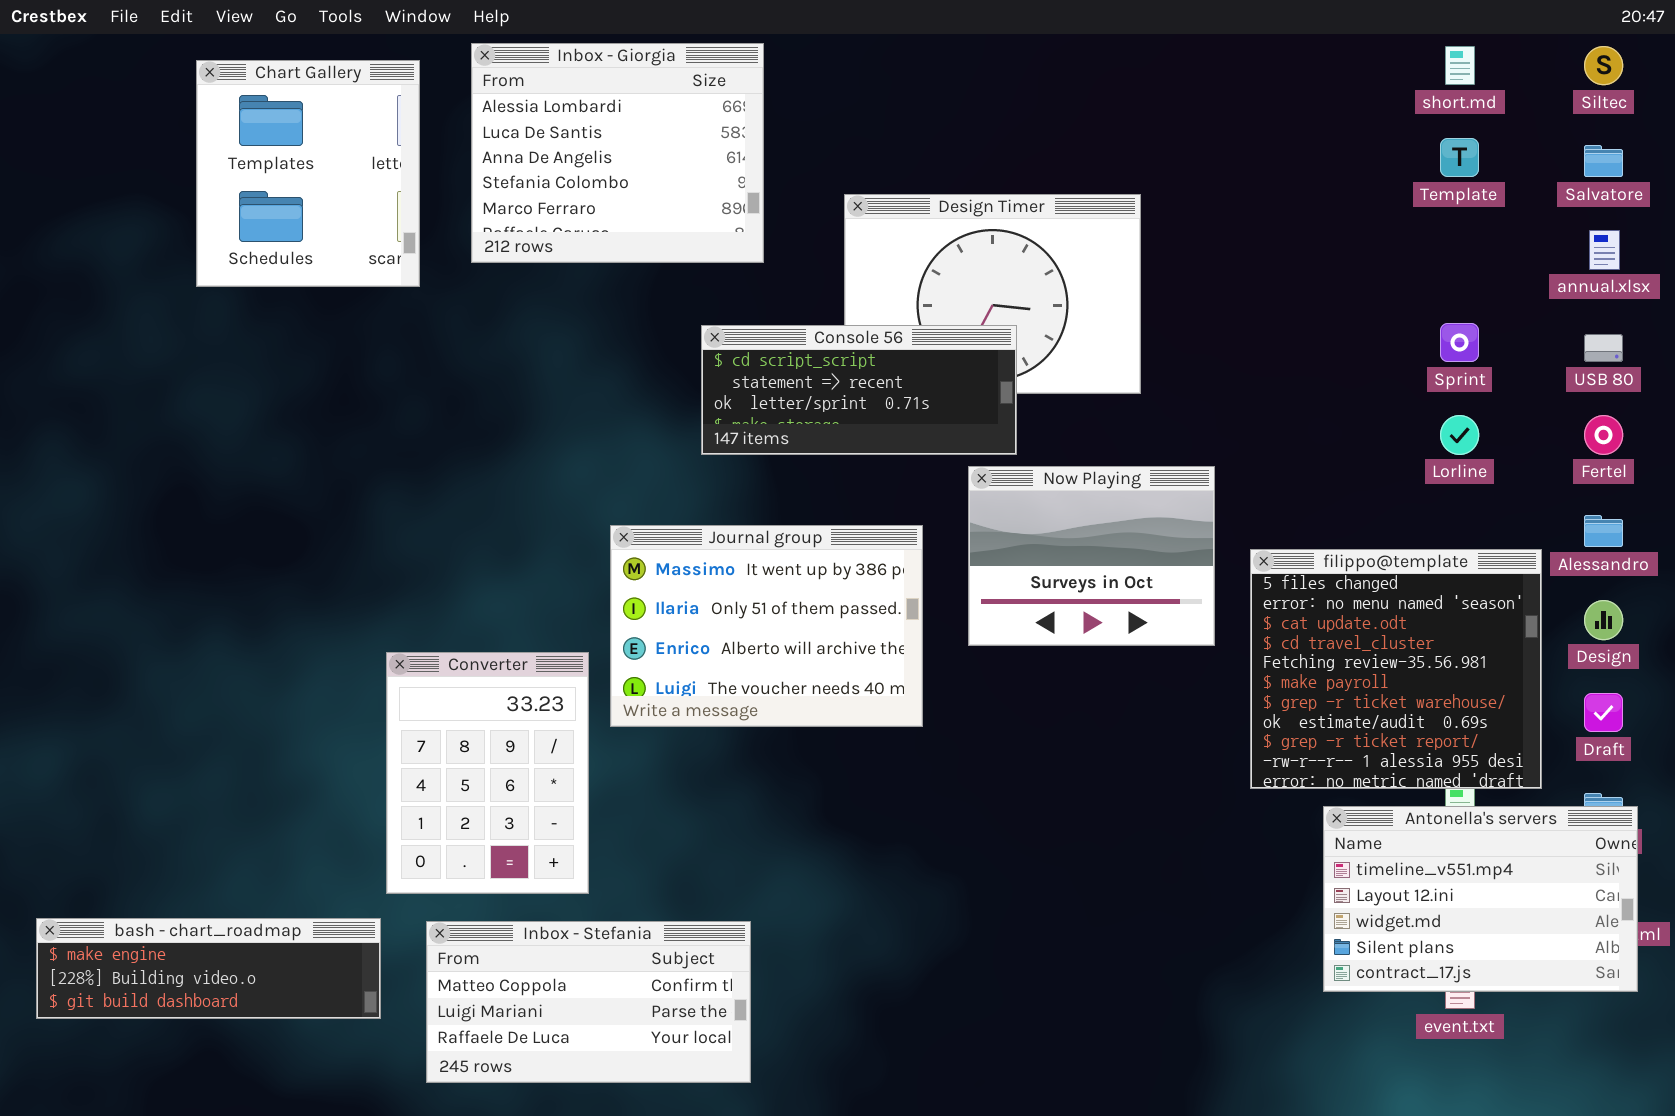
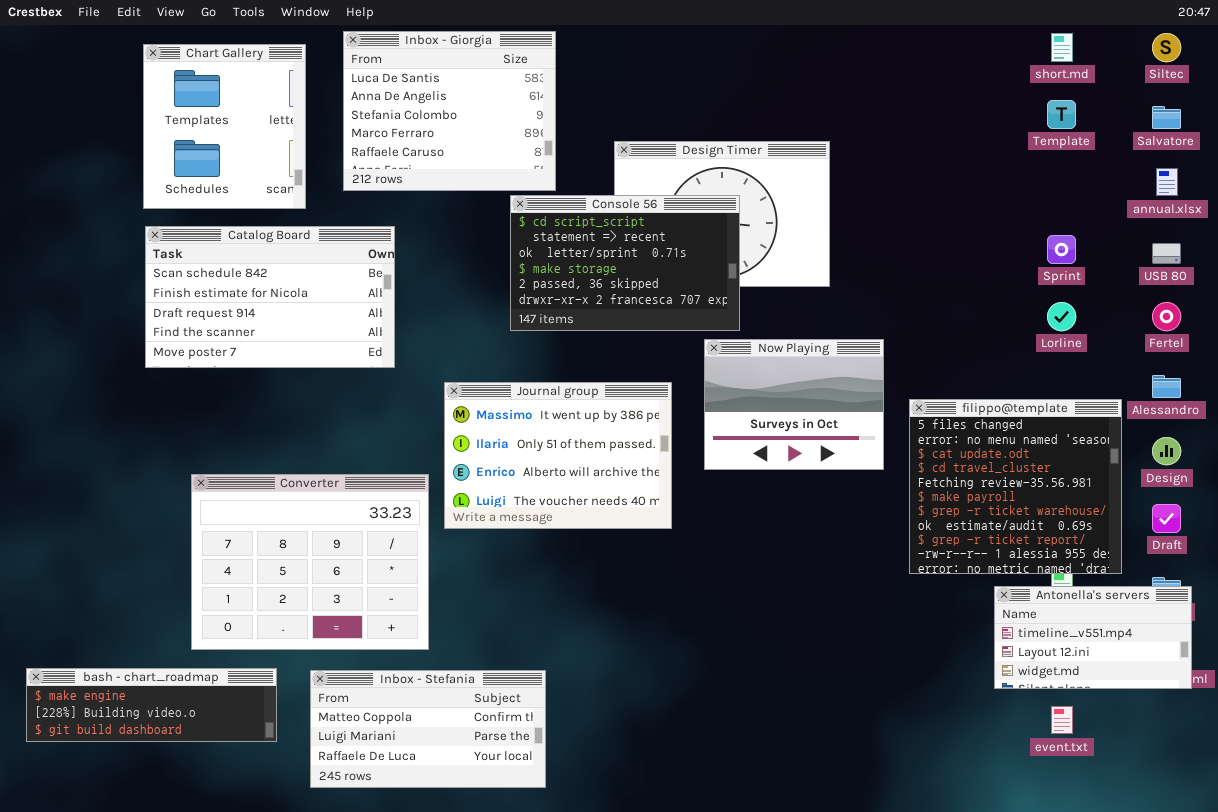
Inbox - Giorgia: [471,43,764,263] -> [343,31,556,191], scrolled down 1 row
Catalog Board: none -> [145,226,395,368], opened
Console 56: [701,325,1017,455] -> [510,195,740,331], resized
Converter: [386,652,589,894] -> [191,474,429,650], resized
Antonella's servers: [1323,806,1638,992] -> [994,586,1192,689], resized

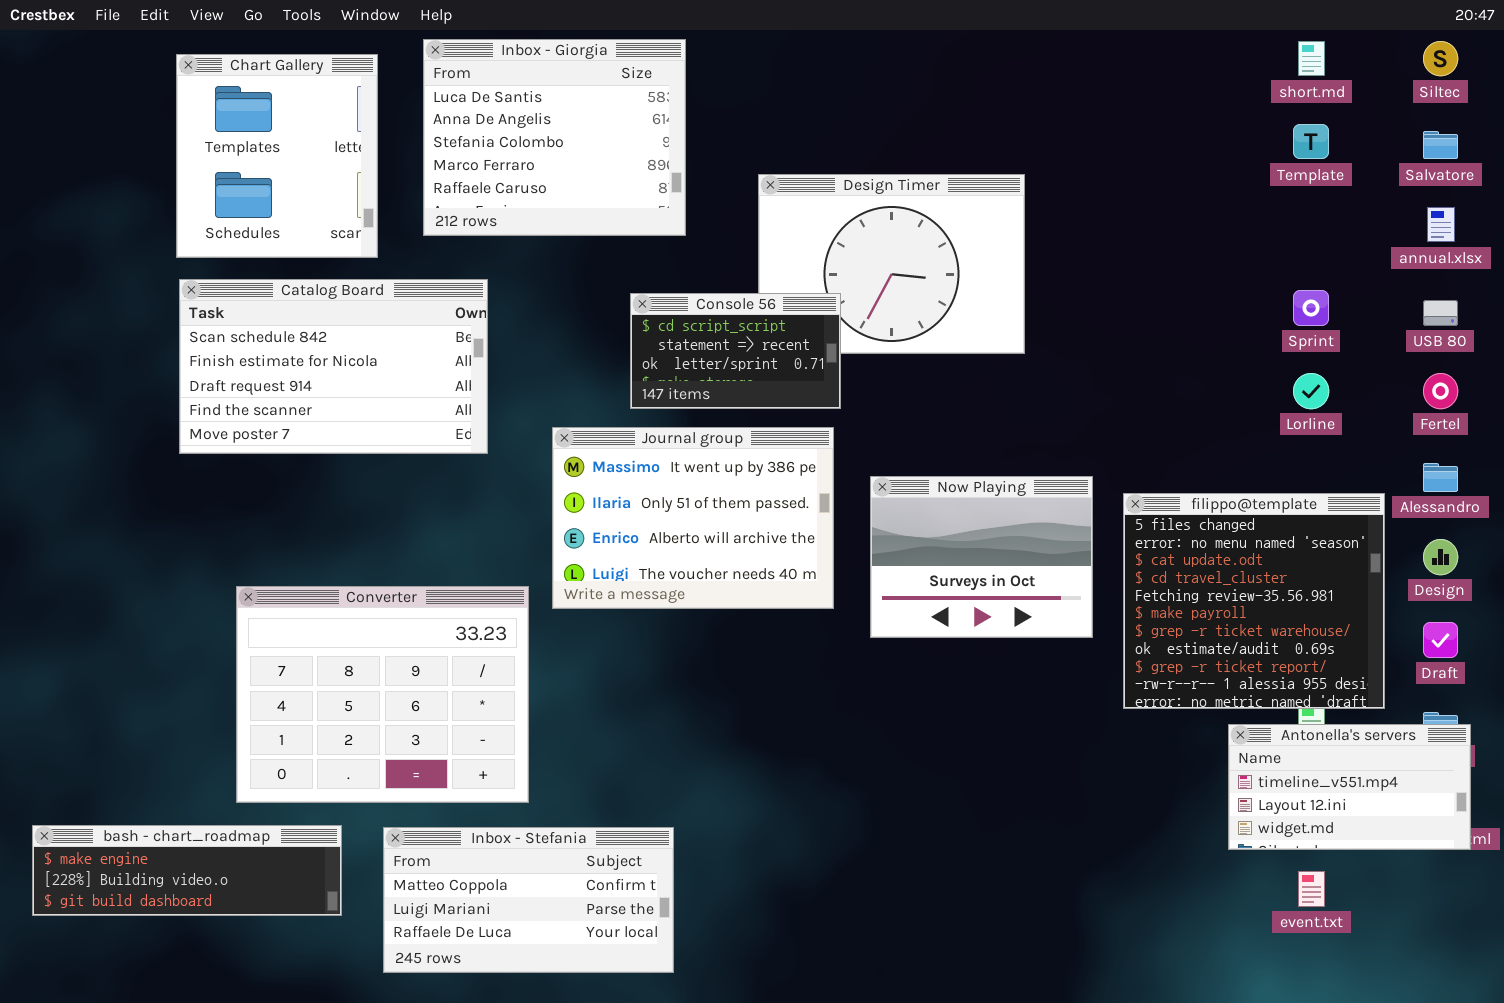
Console 56: [510,195,740,331] -> [630,293,841,409], resized
Now Playing: [704,339,884,470] -> [870,476,1093,638], moved
Journal group: [444,382,672,529] -> [552,427,834,609], moved

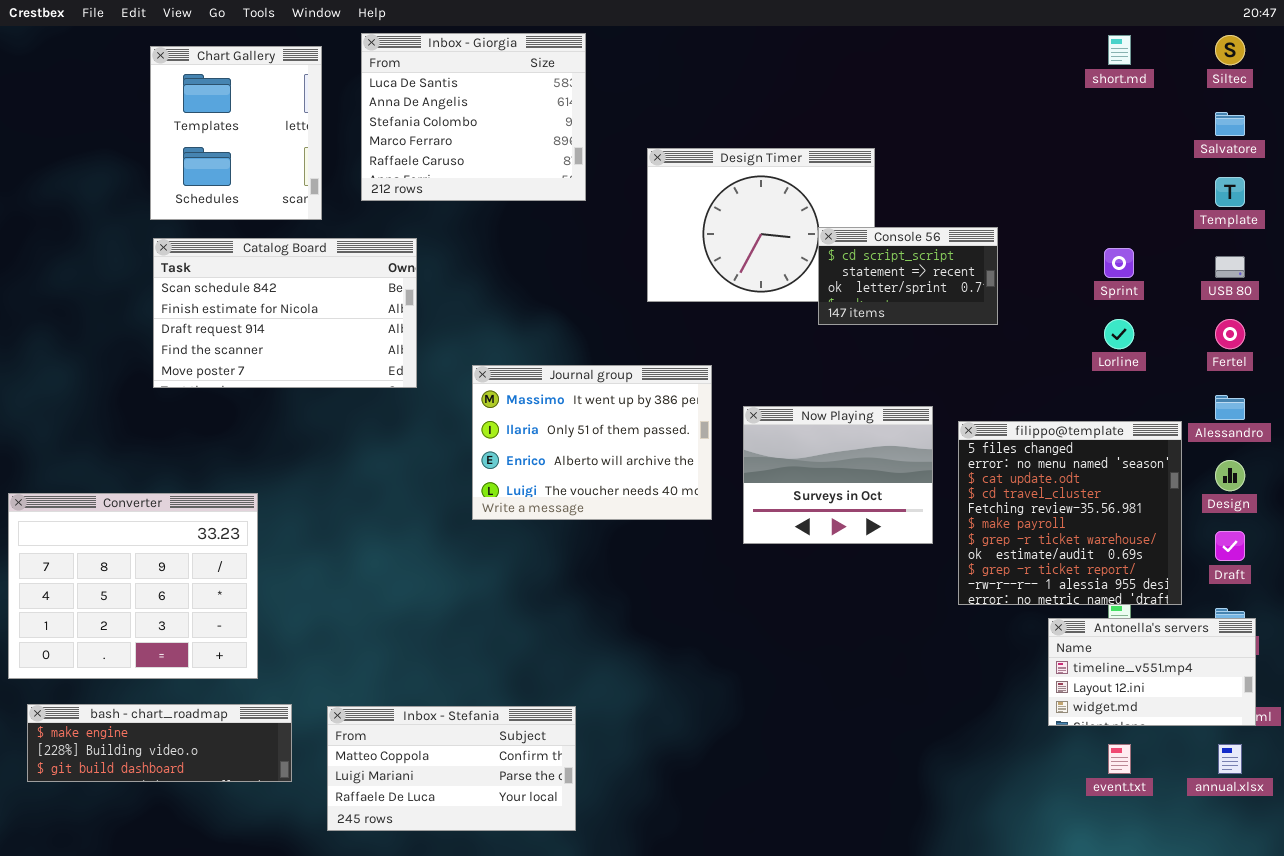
Template: [1293,124,1329,159] -> [1215,177,1245,207], moved
annual.xlsx: [1427,207,1455,242] -> [1218,744,1242,774], moved
Console 56: [630,293,841,409] -> [818,227,998,325], moved
Converter: [236,586,529,803] -> [8,493,258,679], moved

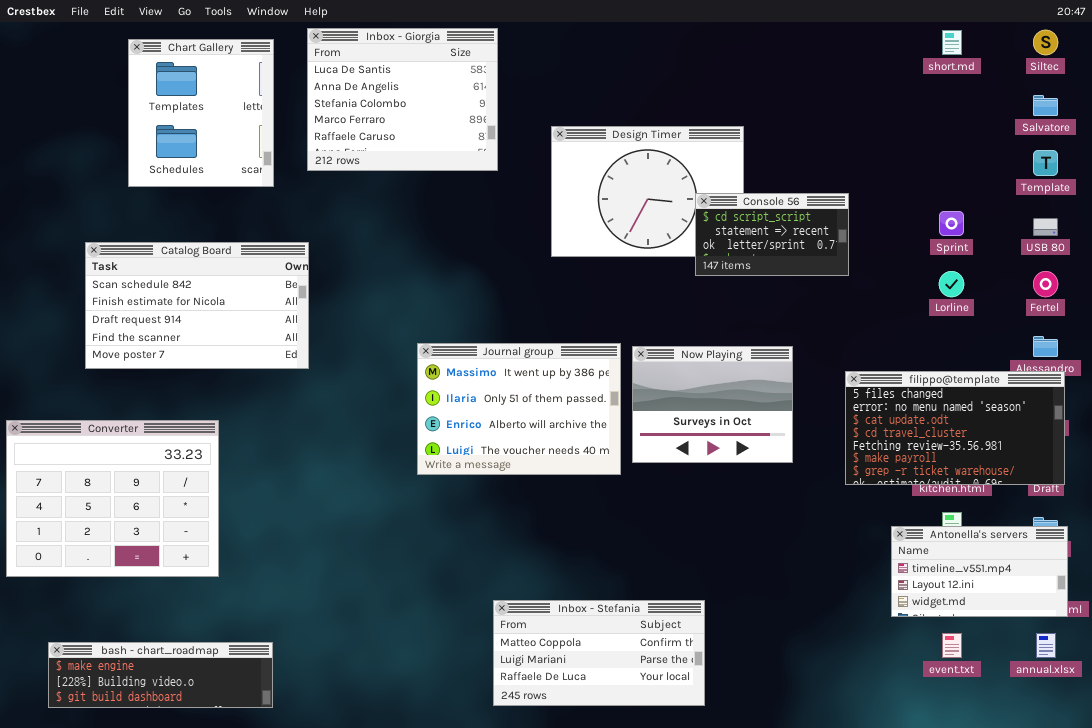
Catalog Board: [153,238,417,388] -> [85,242,309,369], moved
Journal group: [472,365,712,520] -> [417,343,621,475], moved
filippo@template: [958,421,1182,605] -> [845,371,1065,485], moved, resized
bash - chart_roadmap: [27,704,292,782] -> [48,642,273,708], moved
Inbox - Stefania: [327,706,576,831] -> [493,600,705,706], moved

